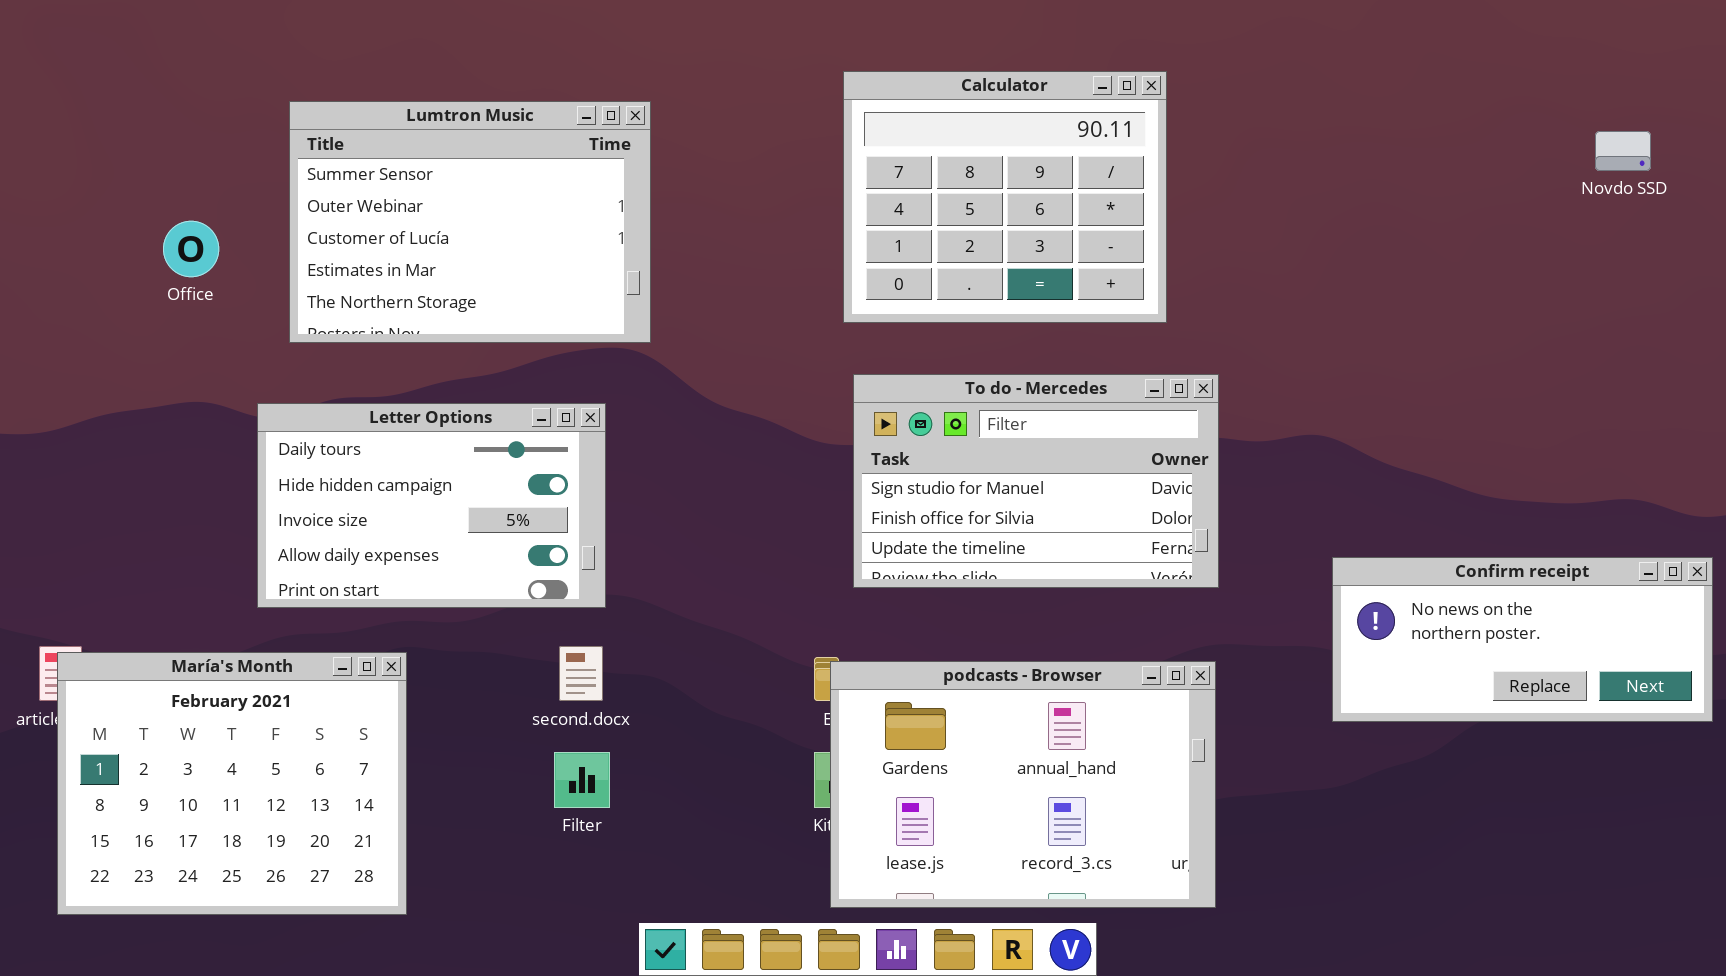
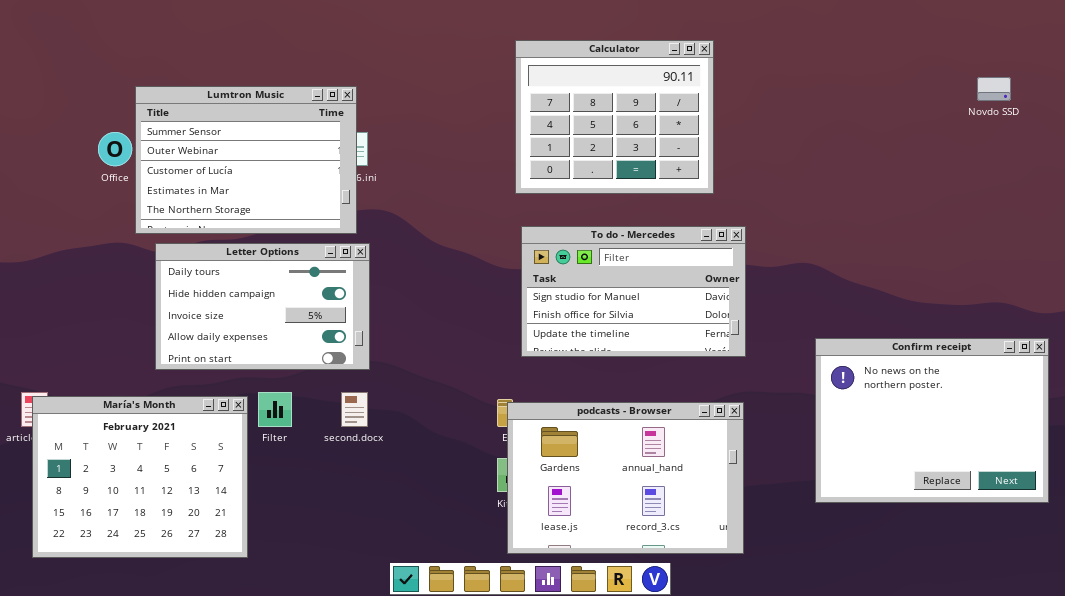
Lumtron Music: [289,101,651,343] -> [135,86,357,234], moved
Confirm receipt: [1332,557,1713,722] -> [815,338,1049,503], resized
Filter: [554,752,610,808] -> [258,392,292,427], moved

